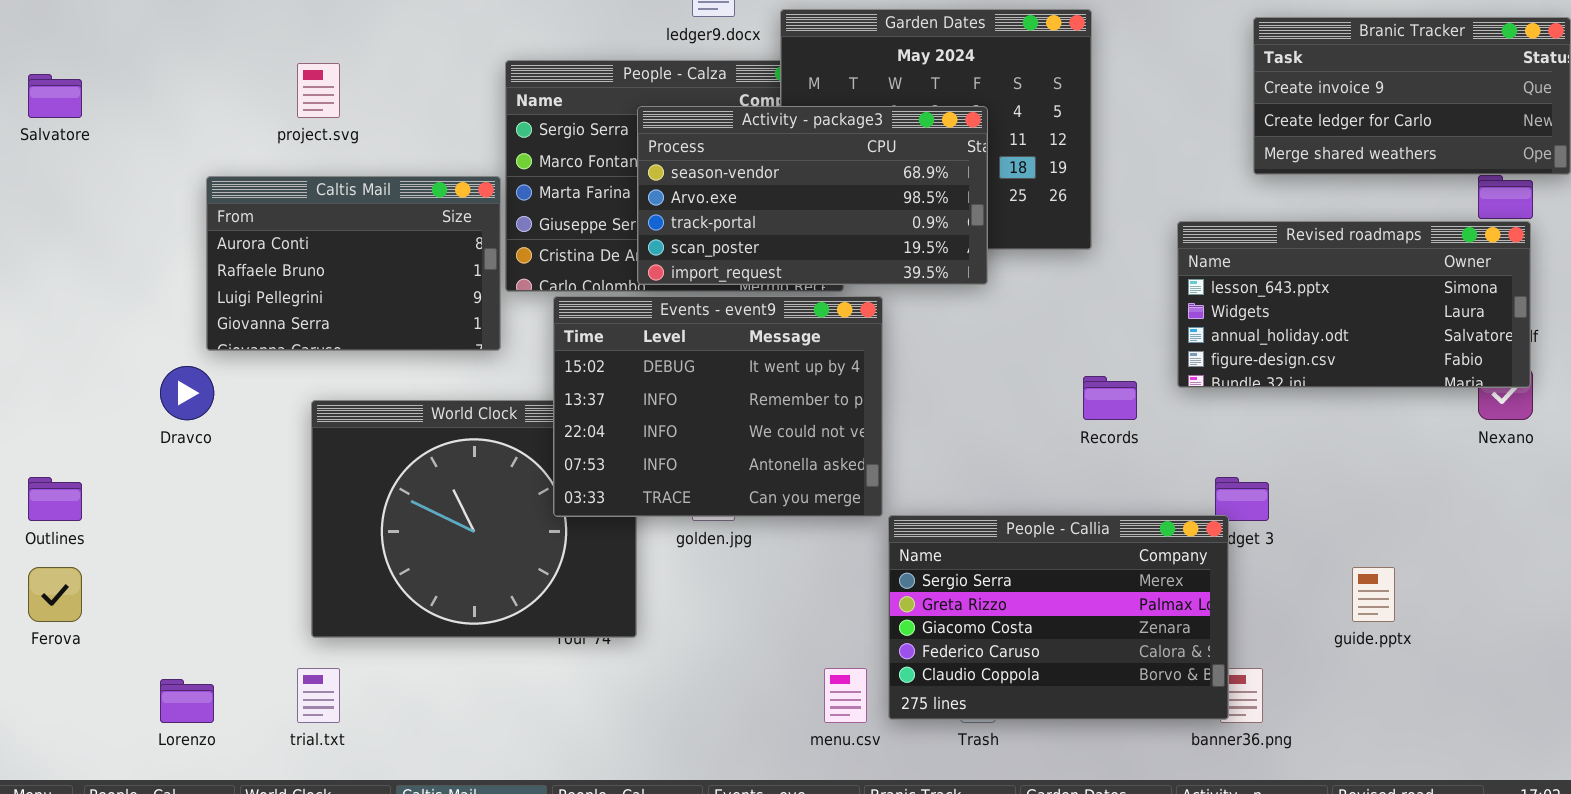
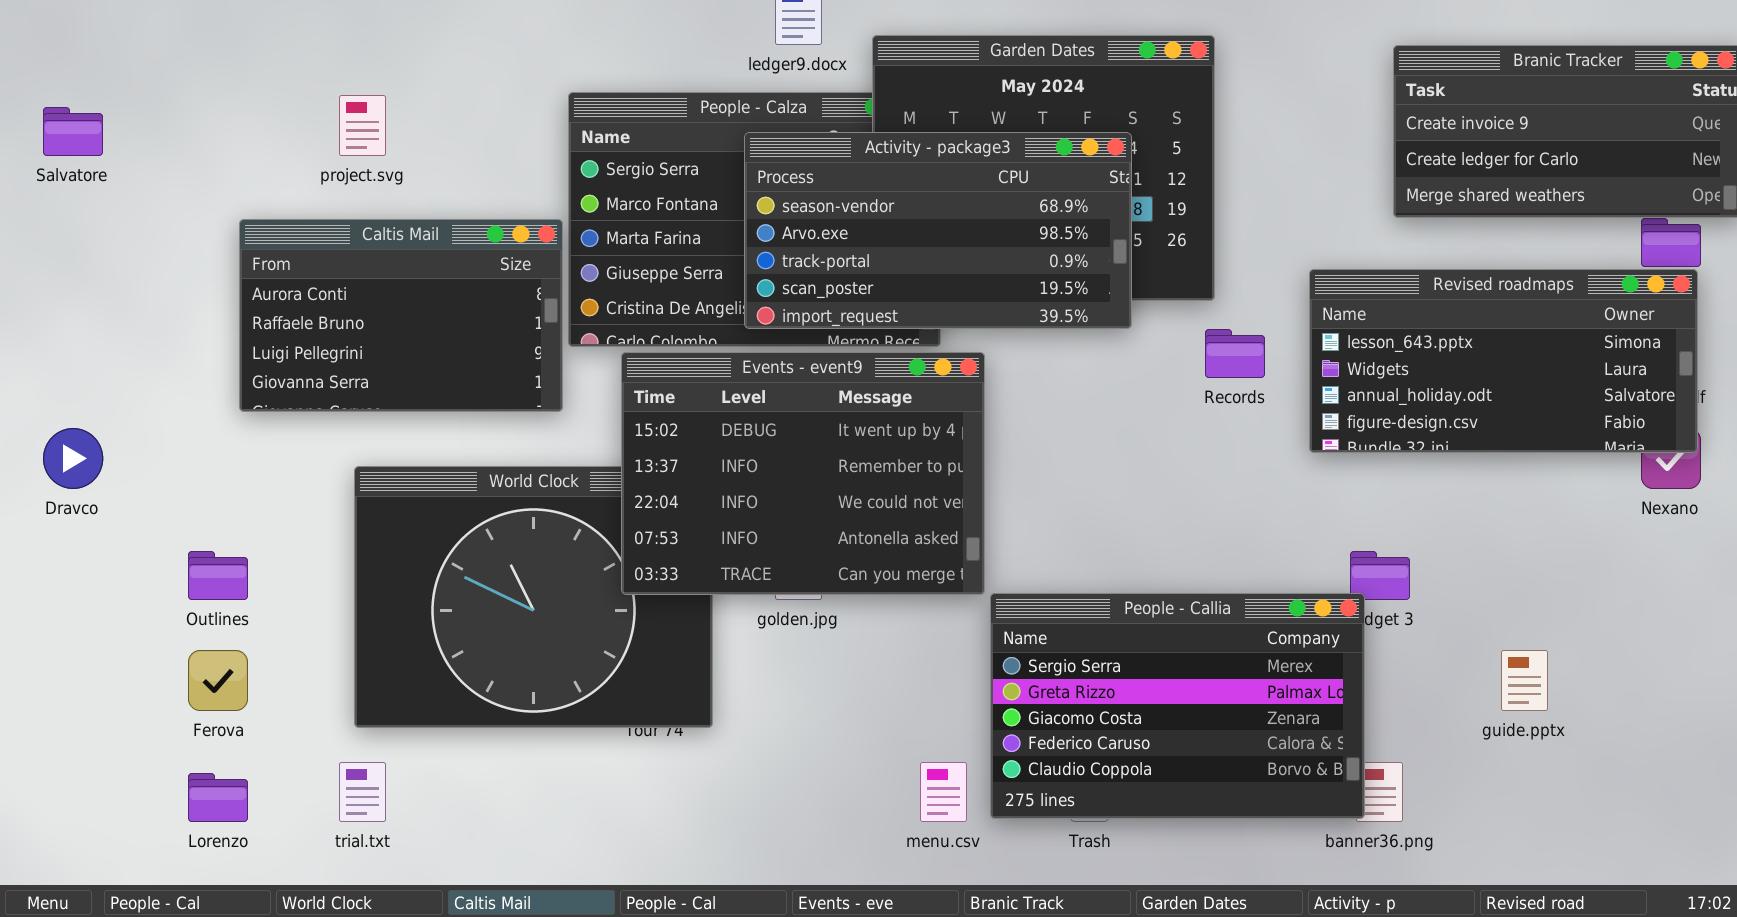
Activity - package3: [637,106,988,285] -> [744,132,1132,329], moved
Dravco: [160,366,214,420] -> [43,428,103,489], moved
Records: [1083,376,1137,420] -> [1205,329,1265,378], moved
Outlines: [28,477,82,521] -> [188,551,248,600], moved
Ferova: [28,567,82,622] -> [188,650,248,711], moved

